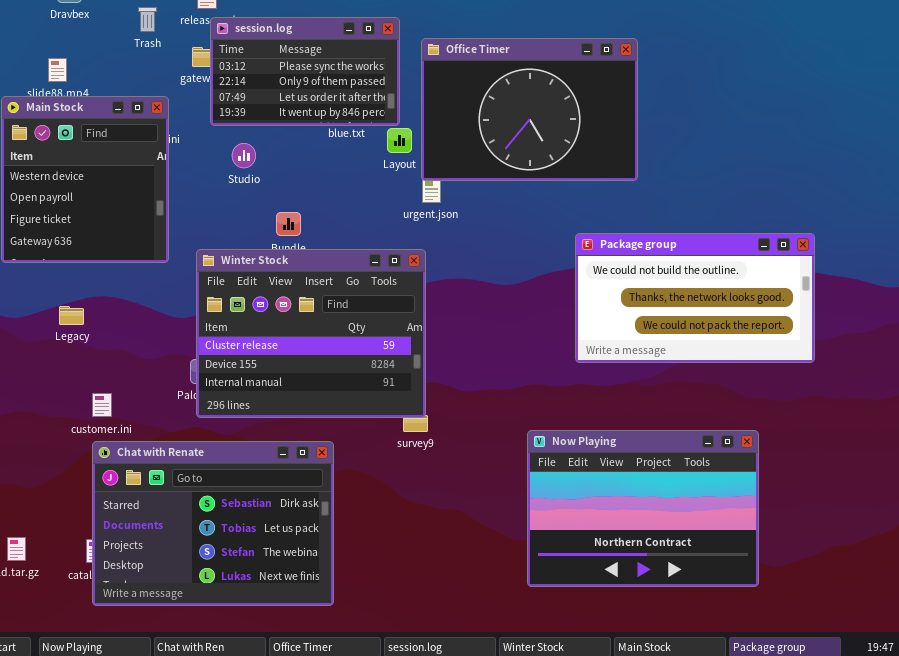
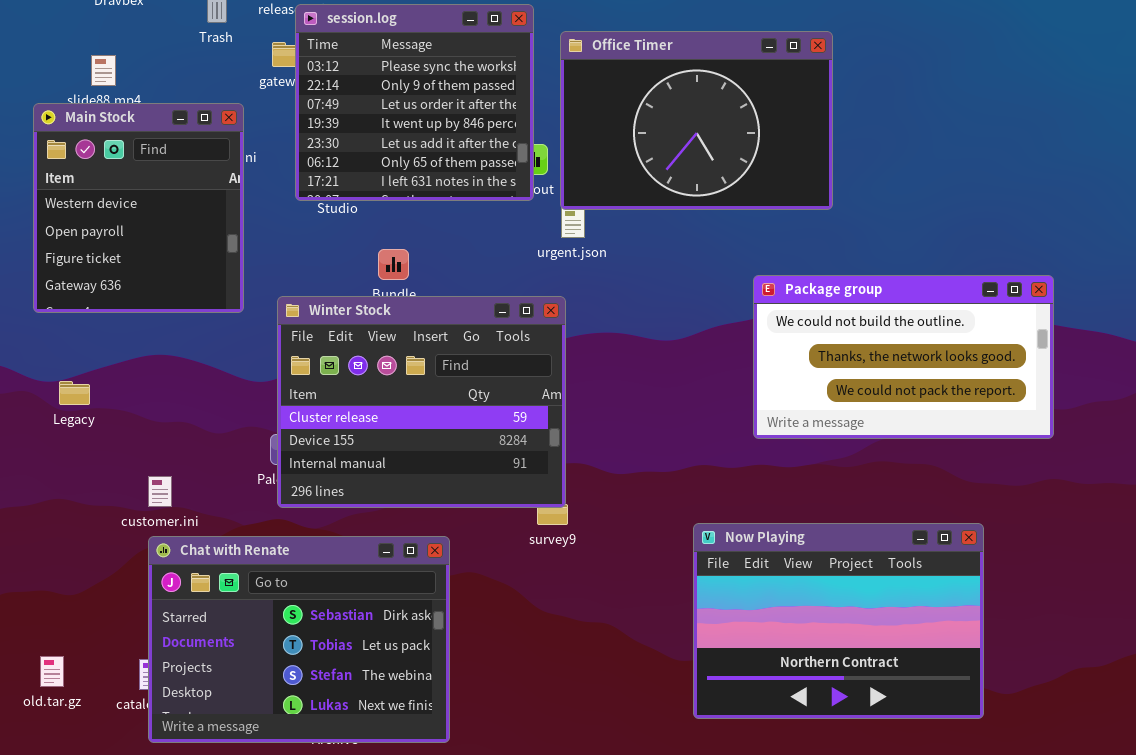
session.log: [210,17,400,126] -> [295,4,534,201], resized
Legacy: [59,306,84,325] -> [59,381,90,405], moved

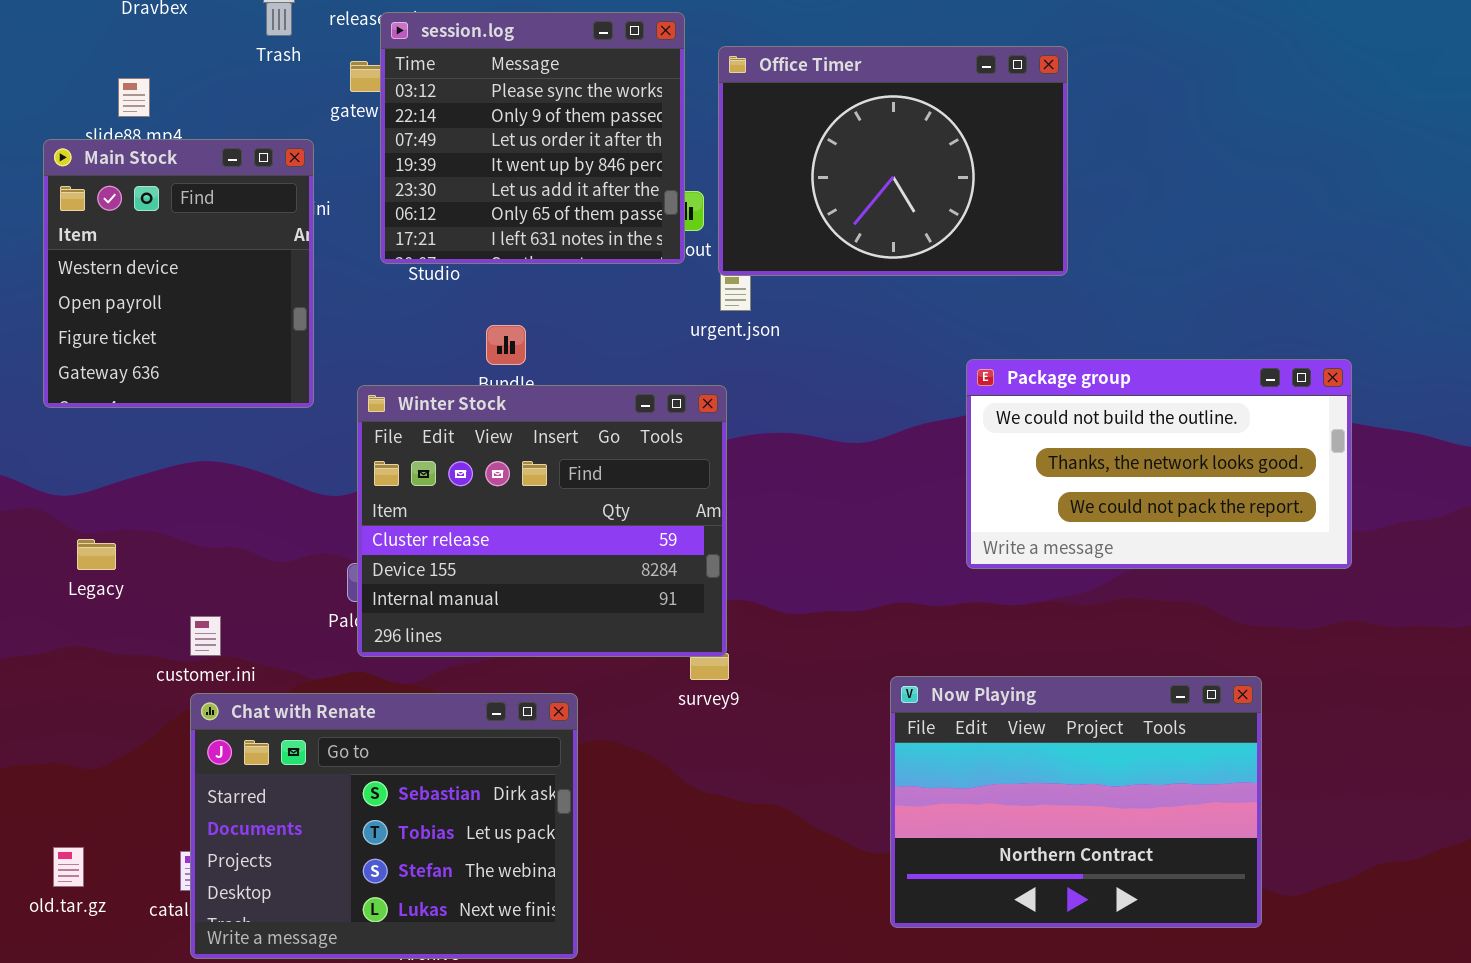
Legacy: [59,381,90,405] -> [77,539,116,570], moved

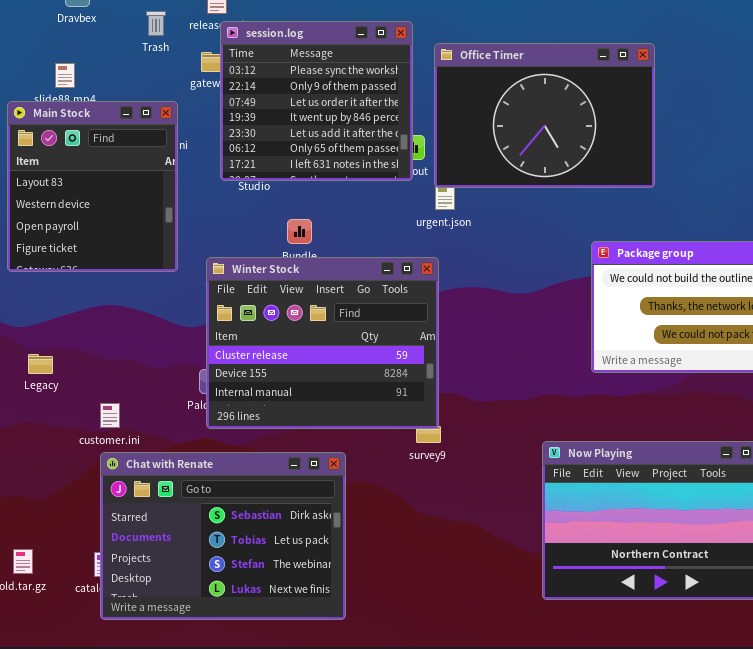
Main Stock: [43,139,314,408] -> [7,101,178,272], scrolled up 1 row

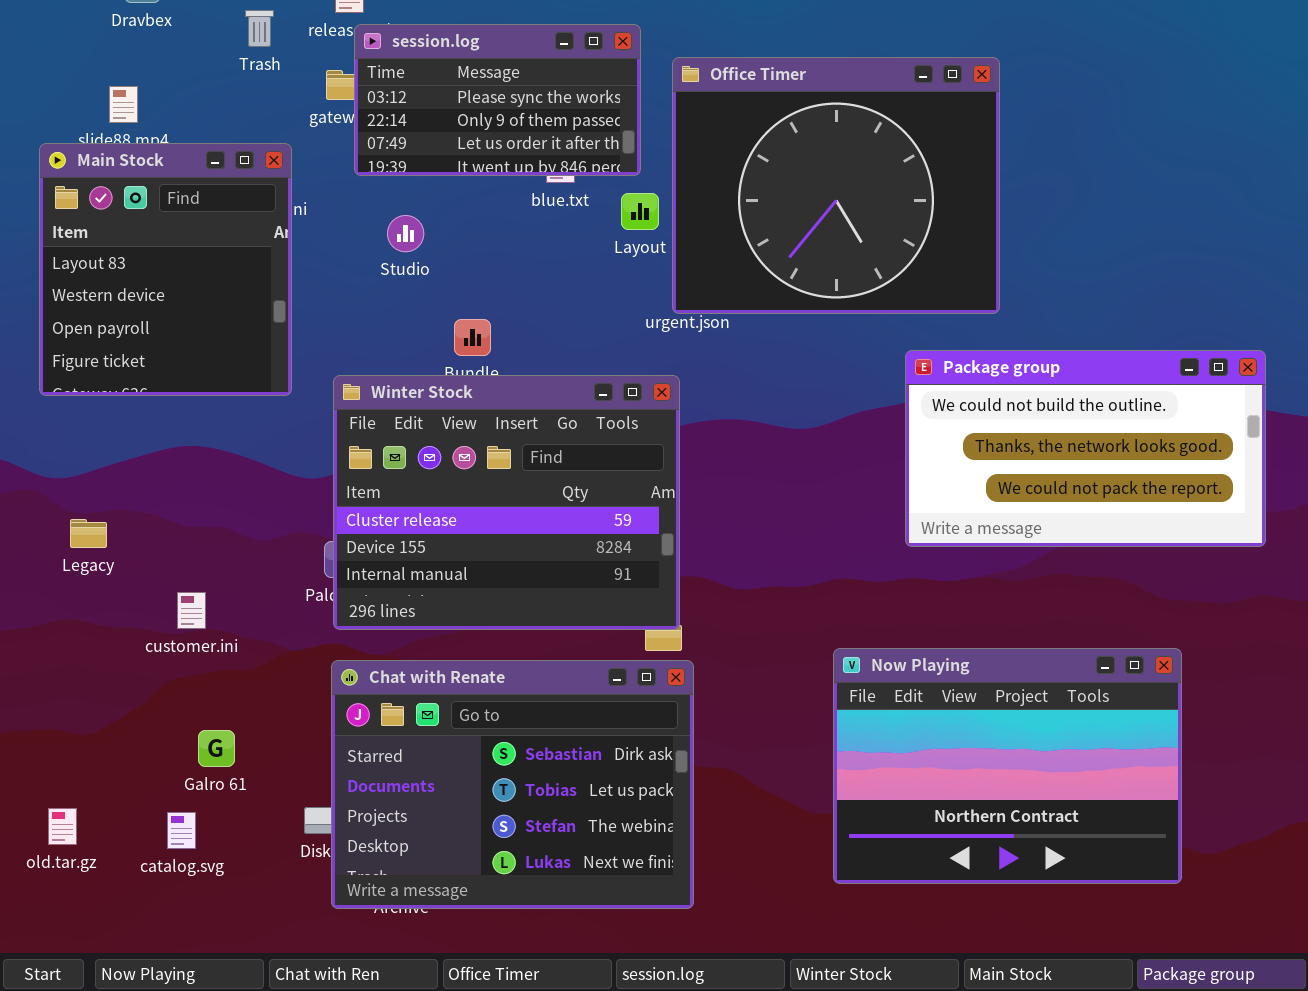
session.log: [220,21,413,181] -> [354,24,641,176], resized
Office Timer: [434,43,655,188] -> [672,57,1000,314], resized
Chat with Renate: [100,452,346,620] -> [331,660,694,909], moved

